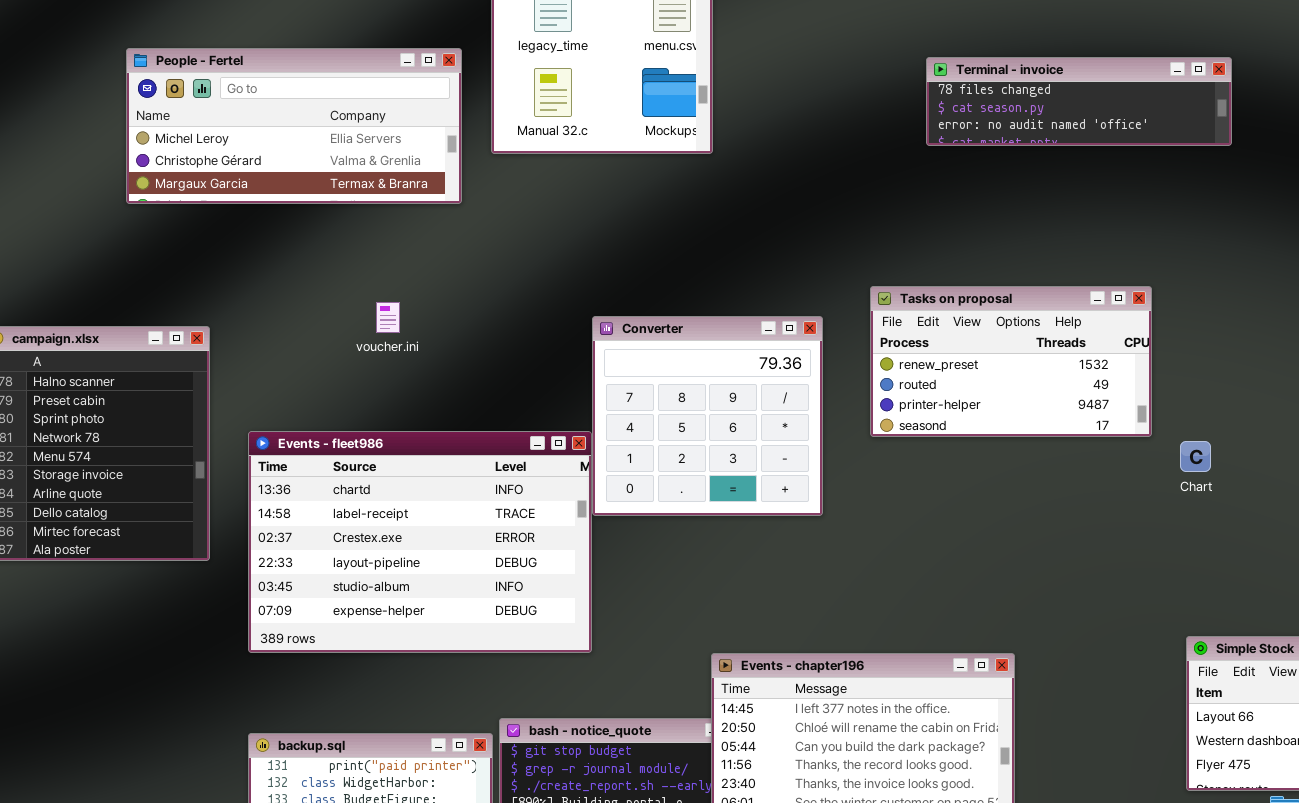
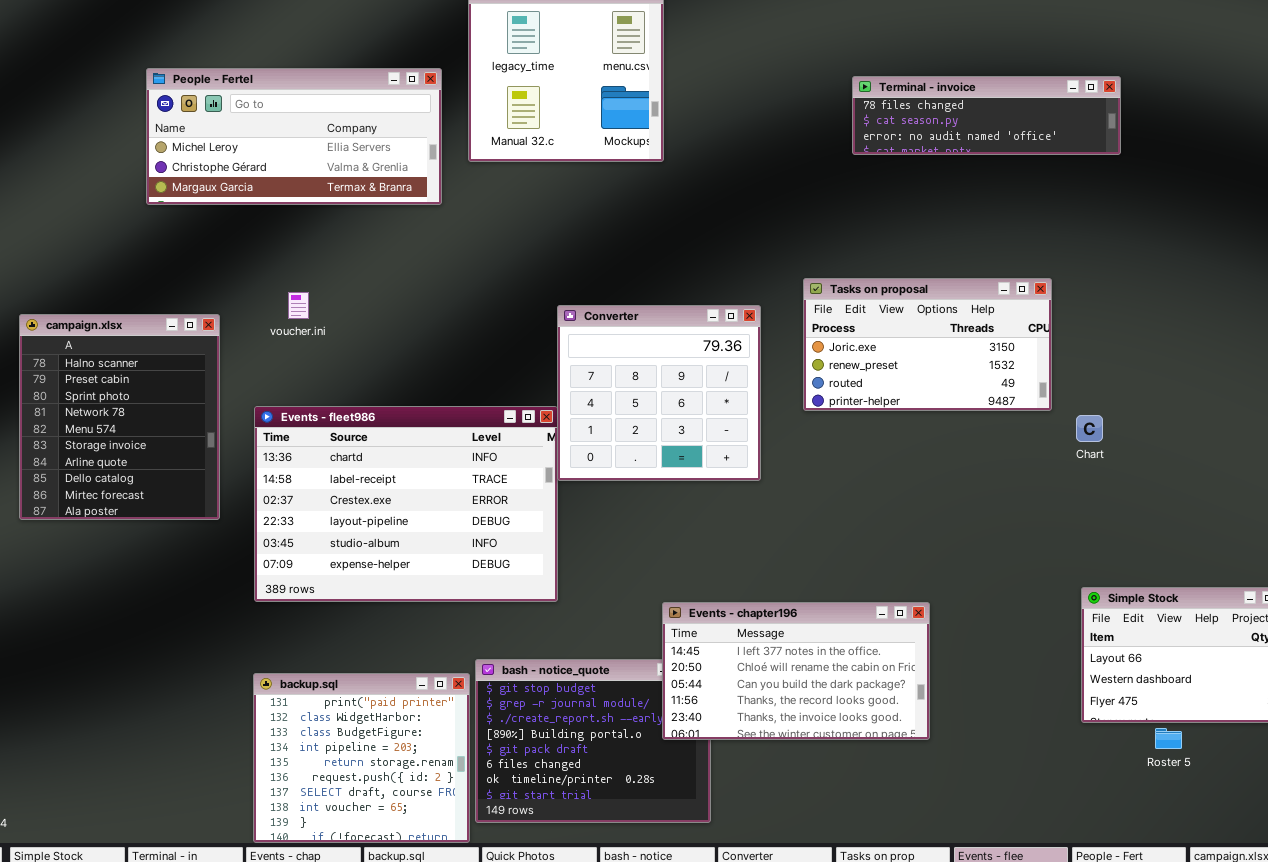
Tasks on proposal: [870,286,1152,437] -> [803,278,1052,411], scrolled up 1 row
voucher.ini: [376,302,400,333] -> [288,292,309,319], moved

